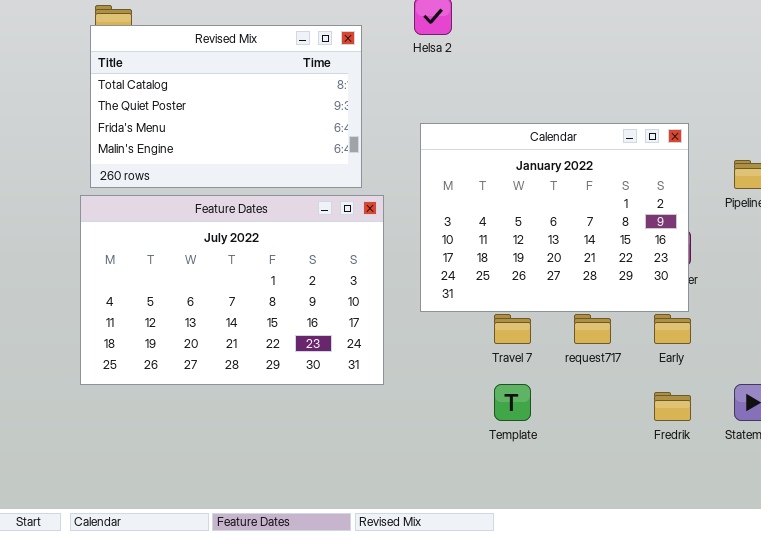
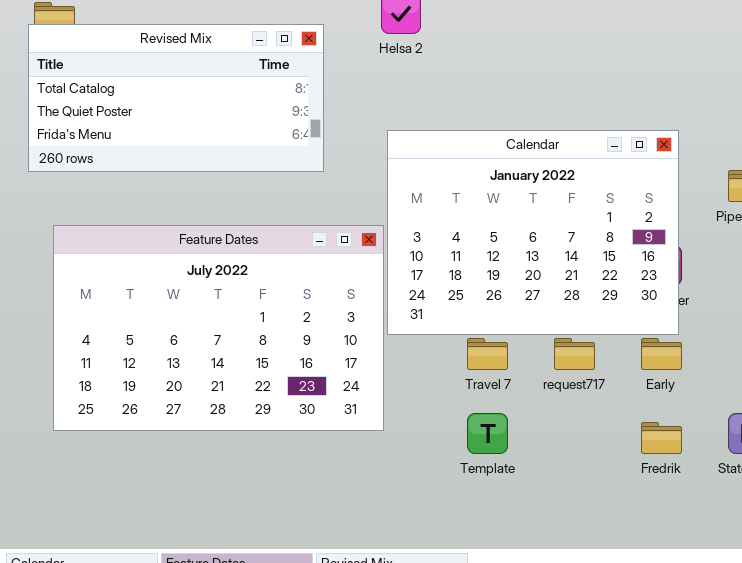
Revised Mix: [90,25,362,188] -> [28,24,324,172], resized
Feature Dates: [80,195,384,385] -> [53,225,384,431], moved

